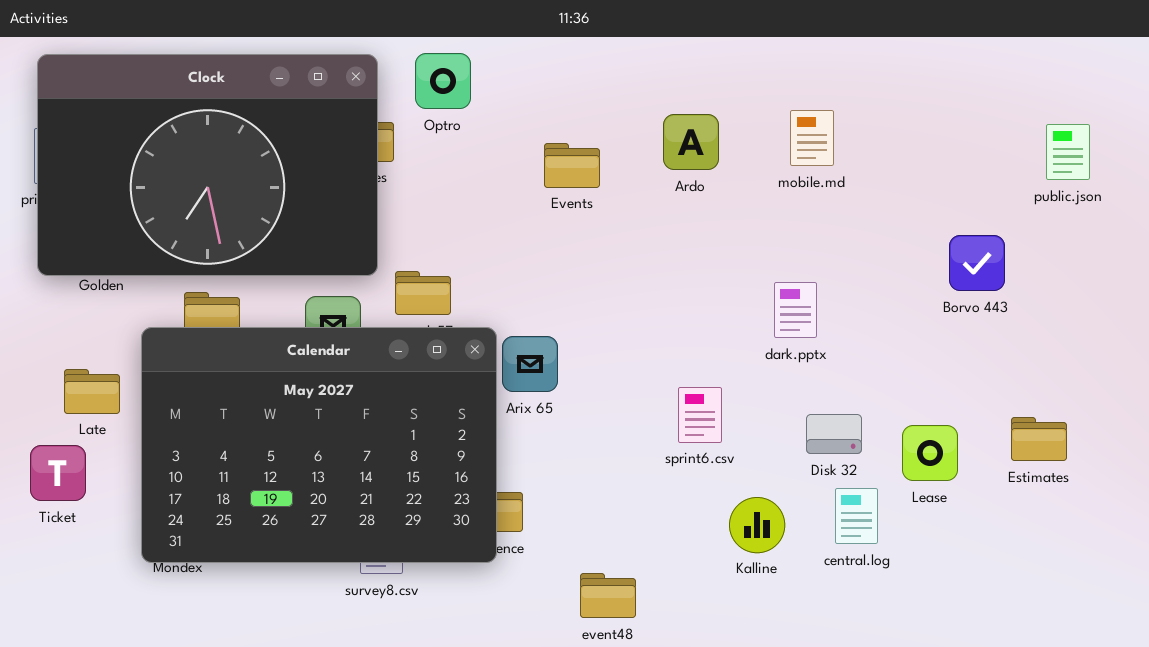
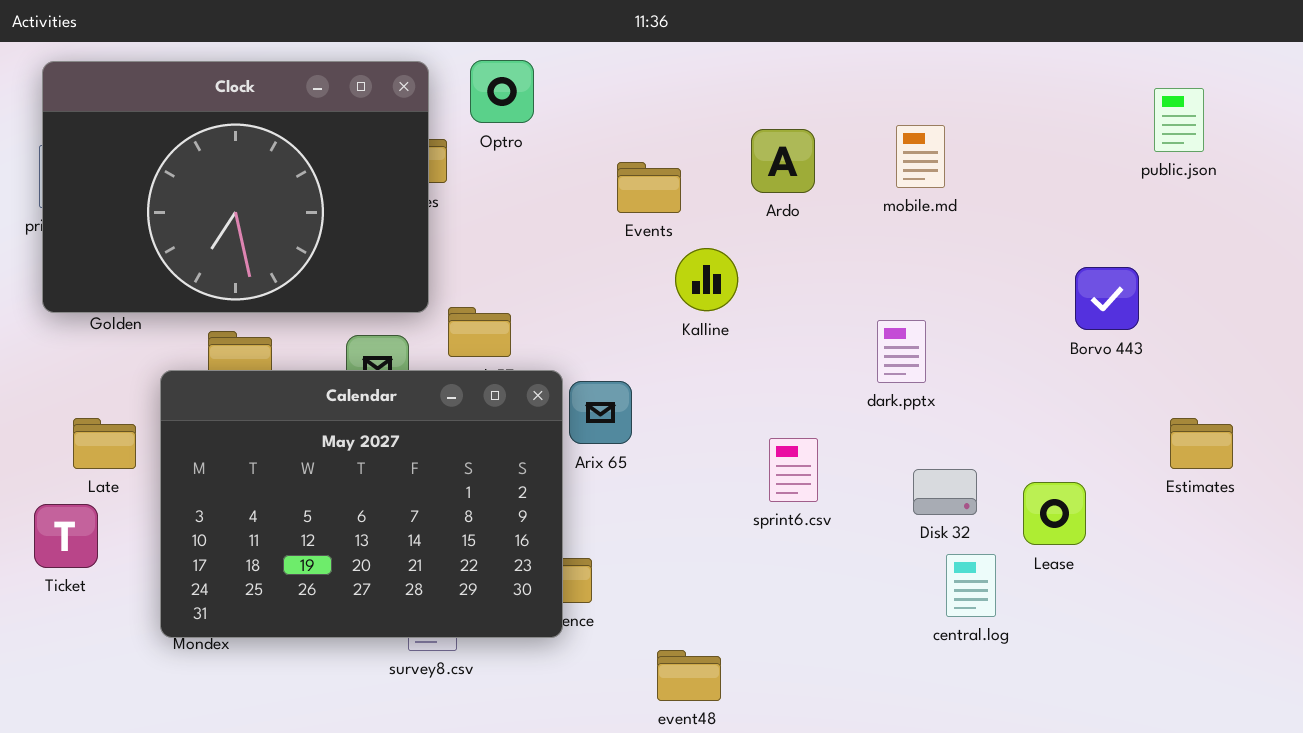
public.json: [1046,124,1090,180] -> [1154,88,1204,152], moved
Estimates: [1011,417,1067,461] -> [1170,418,1233,469], moved
Kalline: [729,497,785,553] -> [675,248,738,311], moved

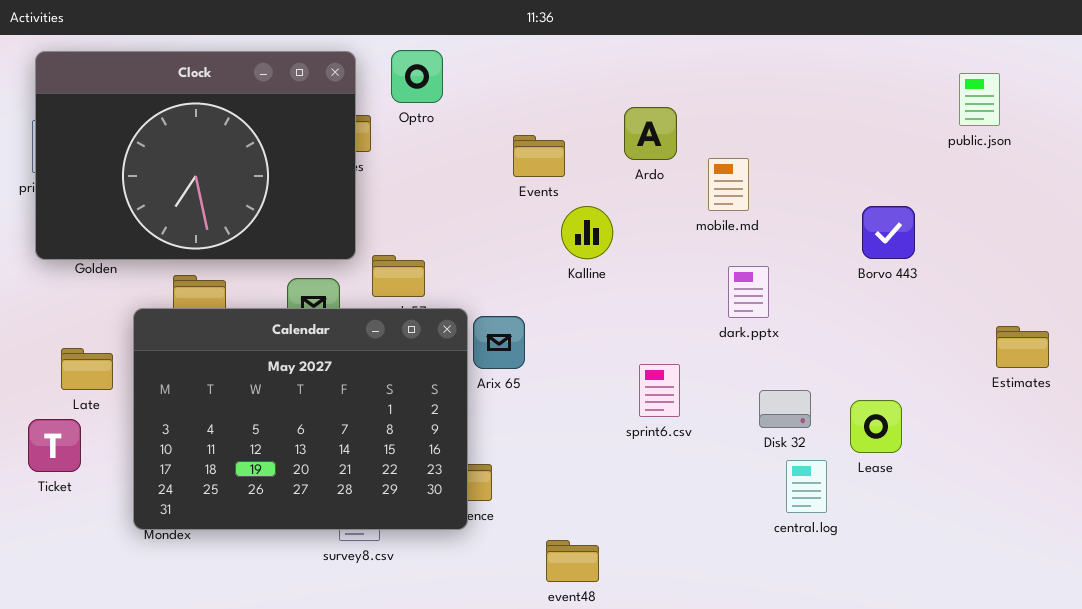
mobile.md: [896,125,945,188] -> [708,158,749,211], moved
Borvo 443: [1075,267,1139,330] -> [862,206,915,259], moved
Estimates: [1170,418,1233,469] -> [996,326,1049,368], moved

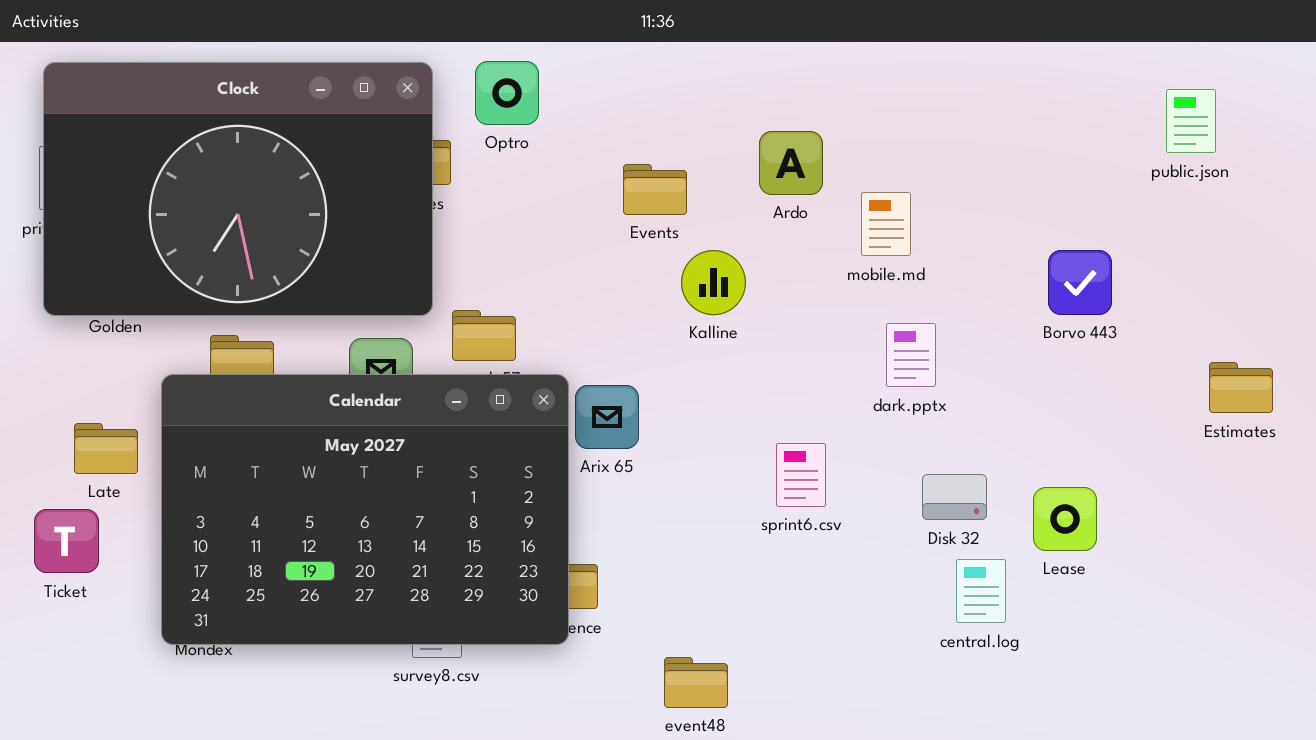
Estimates: [996,326,1049,368] -> [1209,362,1273,413], moved

